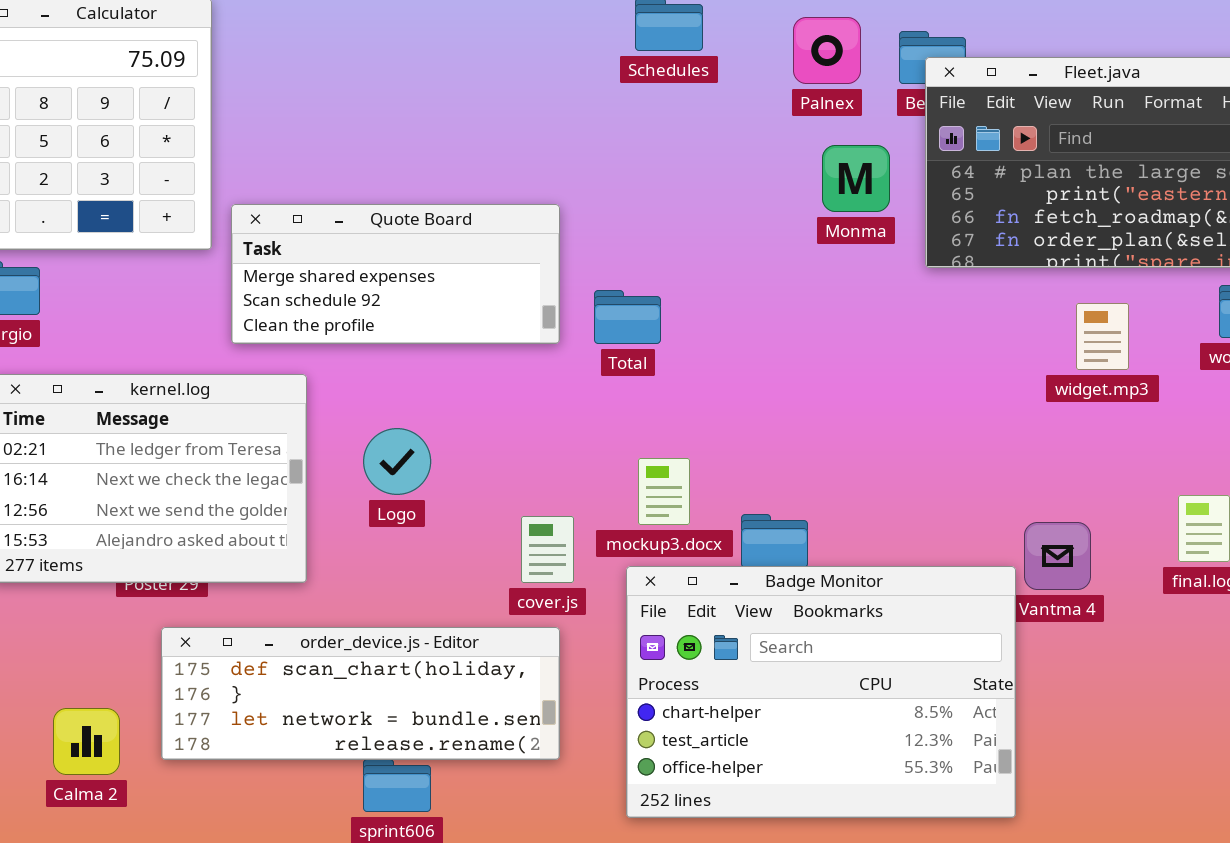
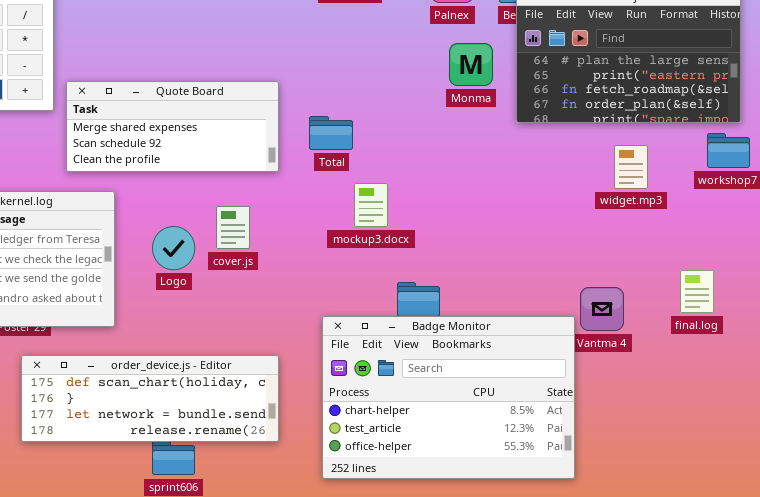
Total: [594,290,661,344] -> [309,116,353,150], moved
mockup3.docx: [638,458,690,525] -> [354,183,388,227], moved
cover.js: [521,516,574,583] -> [216,206,250,249], moved

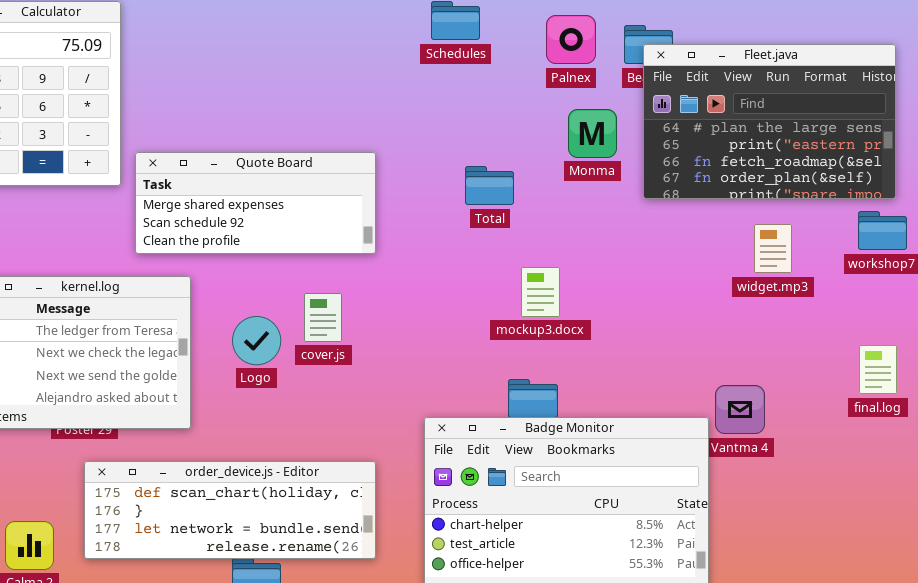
Total: [309,116,353,150] -> [465,166,514,205], moved
mockup3.docx: [354,183,388,227] -> [521,267,560,317], moved
final.log: [680,270,714,313] -> [859,345,897,394], moved

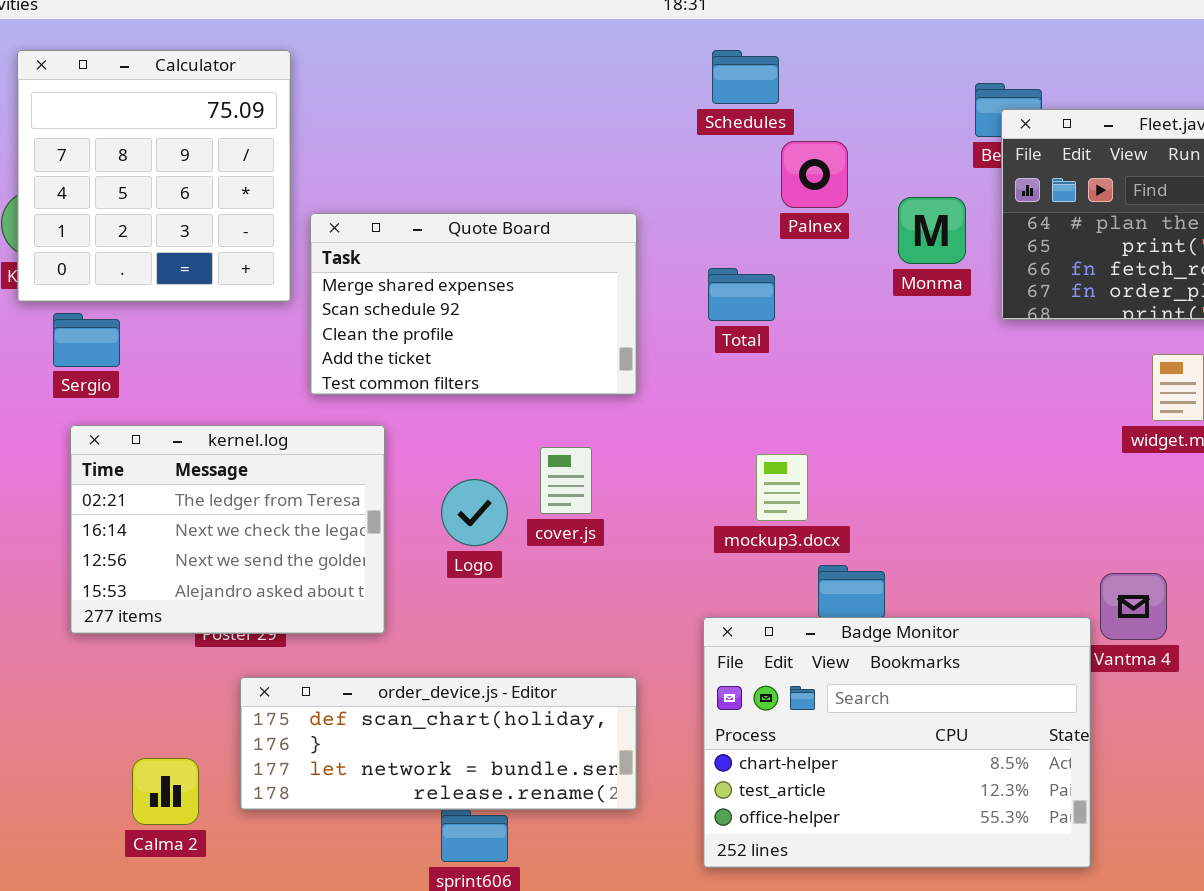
Palnex: [546,15,596,64] -> [781,141,848,208], moved
Quote Board: [135,152,376,254] -> [310,213,637,395], resized
Total: [465,166,514,205] -> [708,268,775,321], moved
mockup3.docx: [521,267,560,317] -> [756,454,808,521], moved

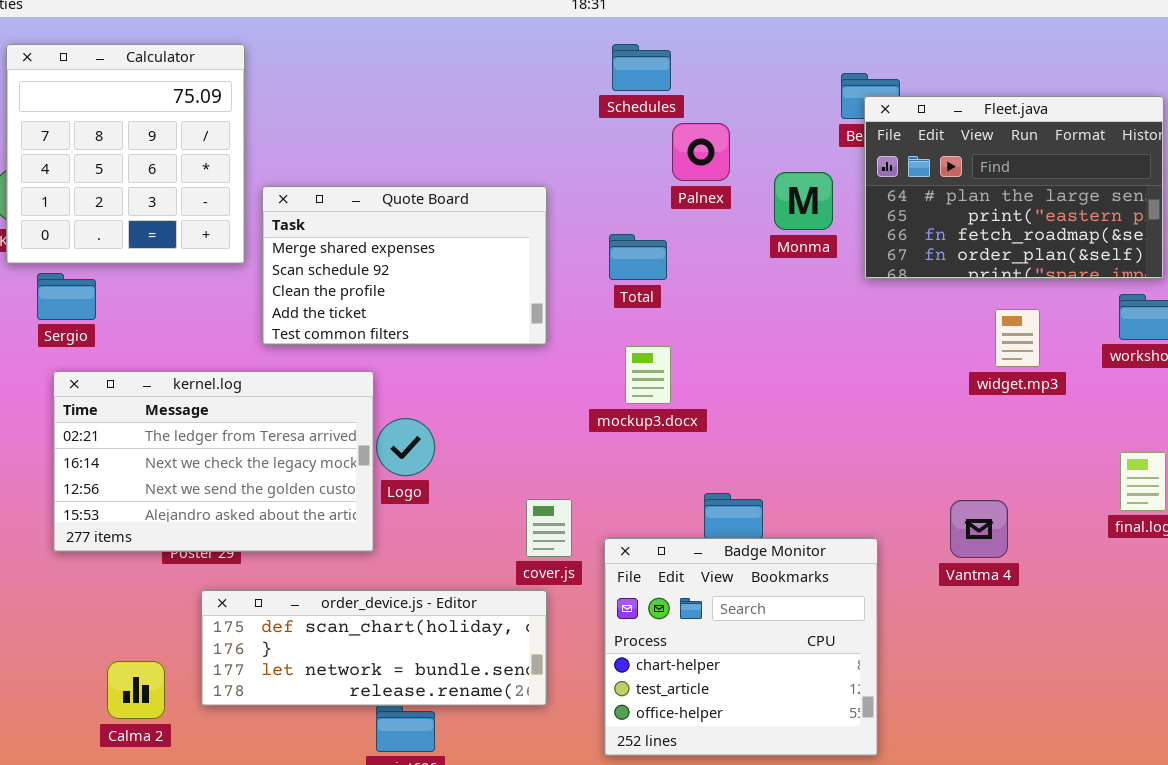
kernel.log: [70,425,385,634] -> [53,371,374,552], resized
cover.js: [540,447,592,514] -> [526,499,572,557], moved
mockup3.docx: [756,454,808,521] -> [625,346,671,404], moved
Badge Monitor: [703,617,1091,868] -> [604,538,878,756], resized

